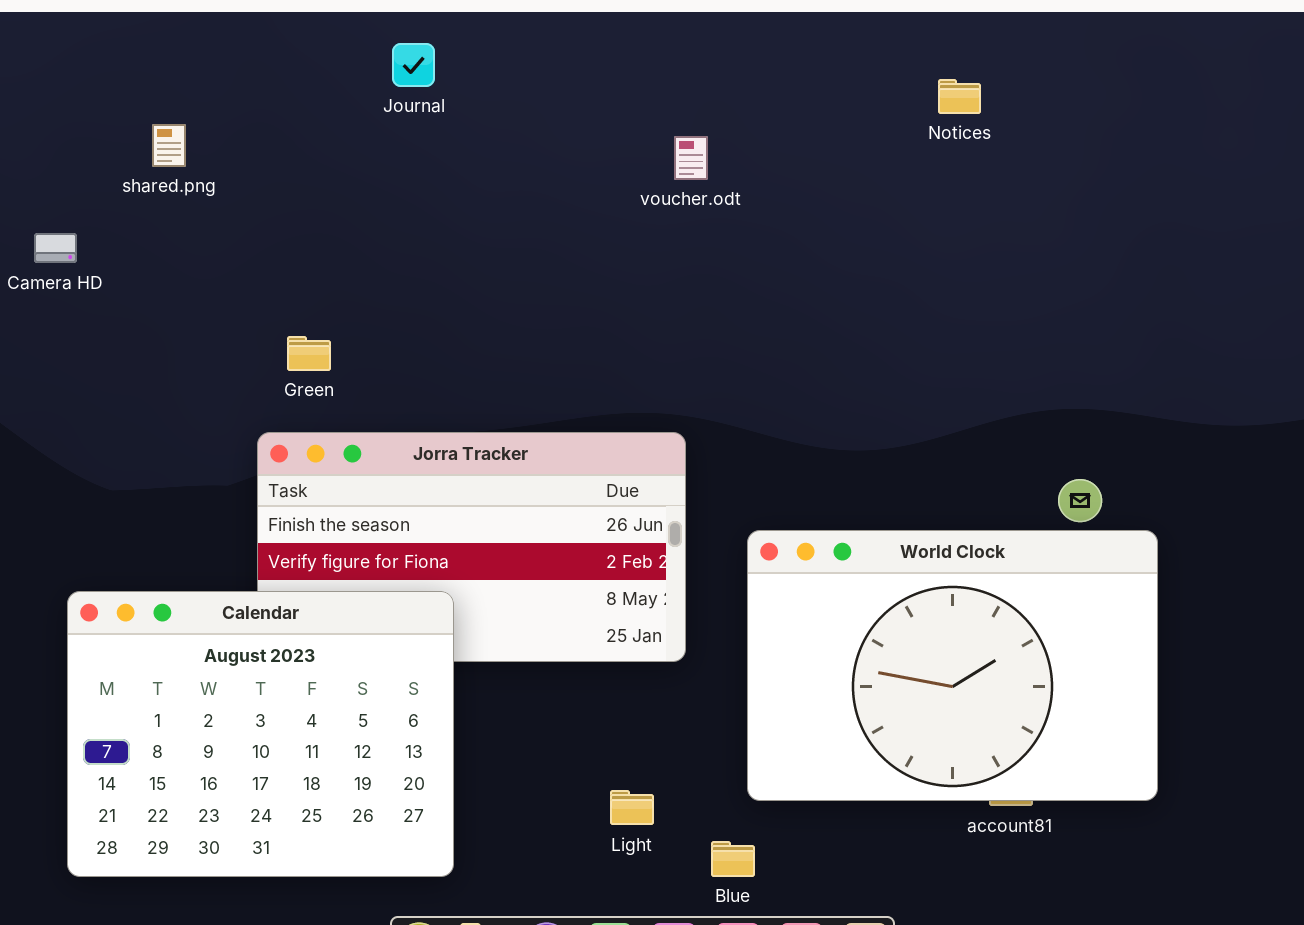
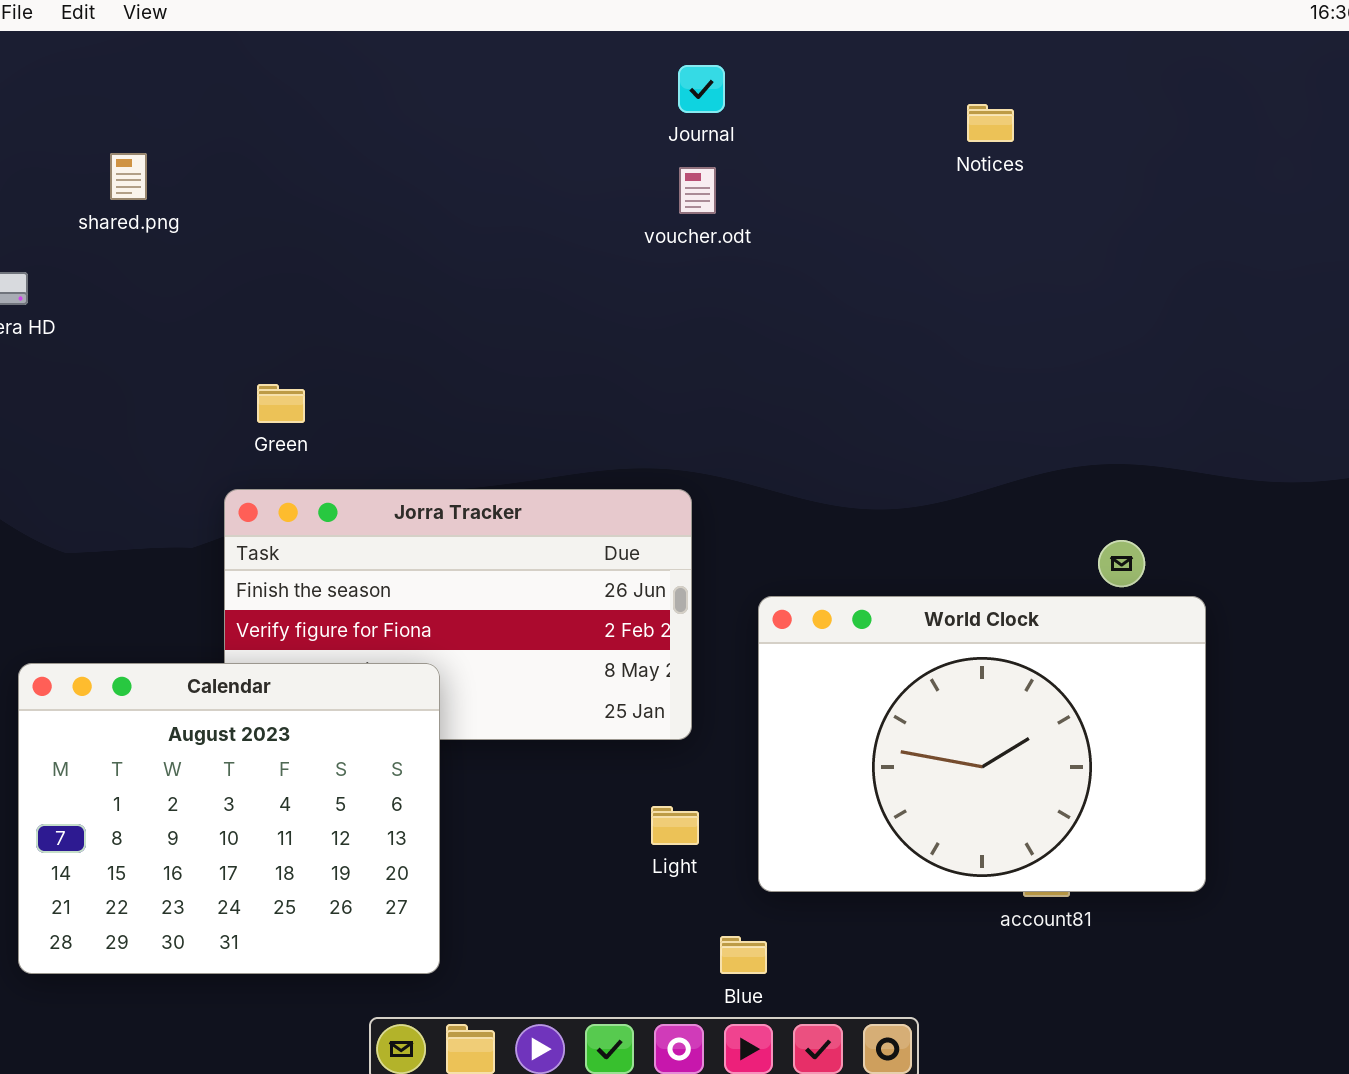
Journal: [392,43,435,87] -> [678,65,725,113], moved
Light: [610,790,654,825] -> [651,806,699,845], moved

